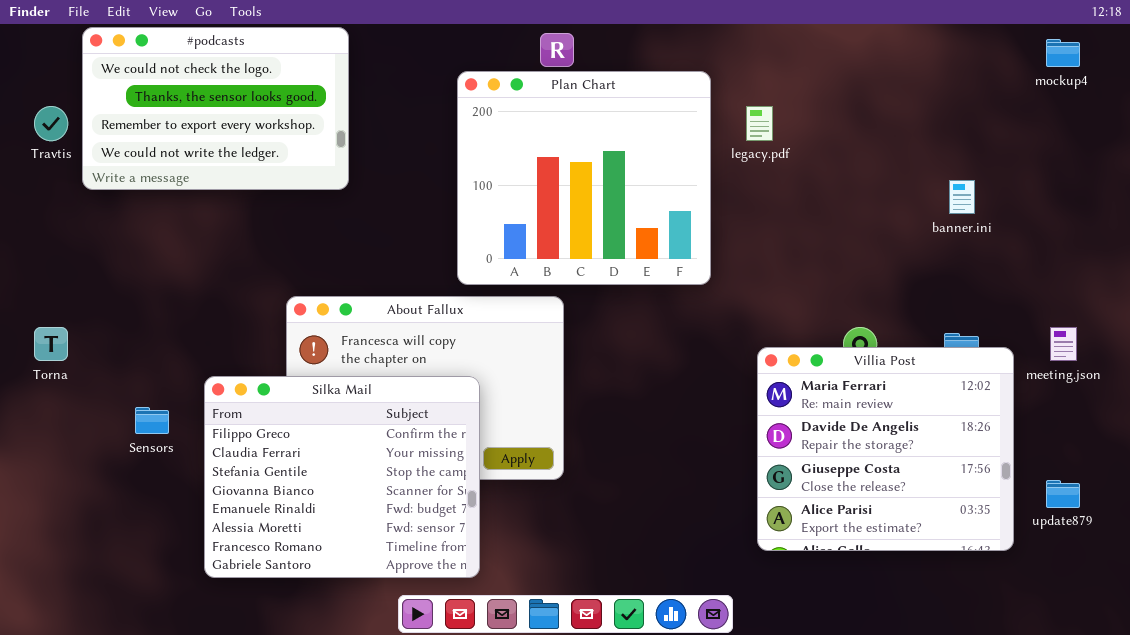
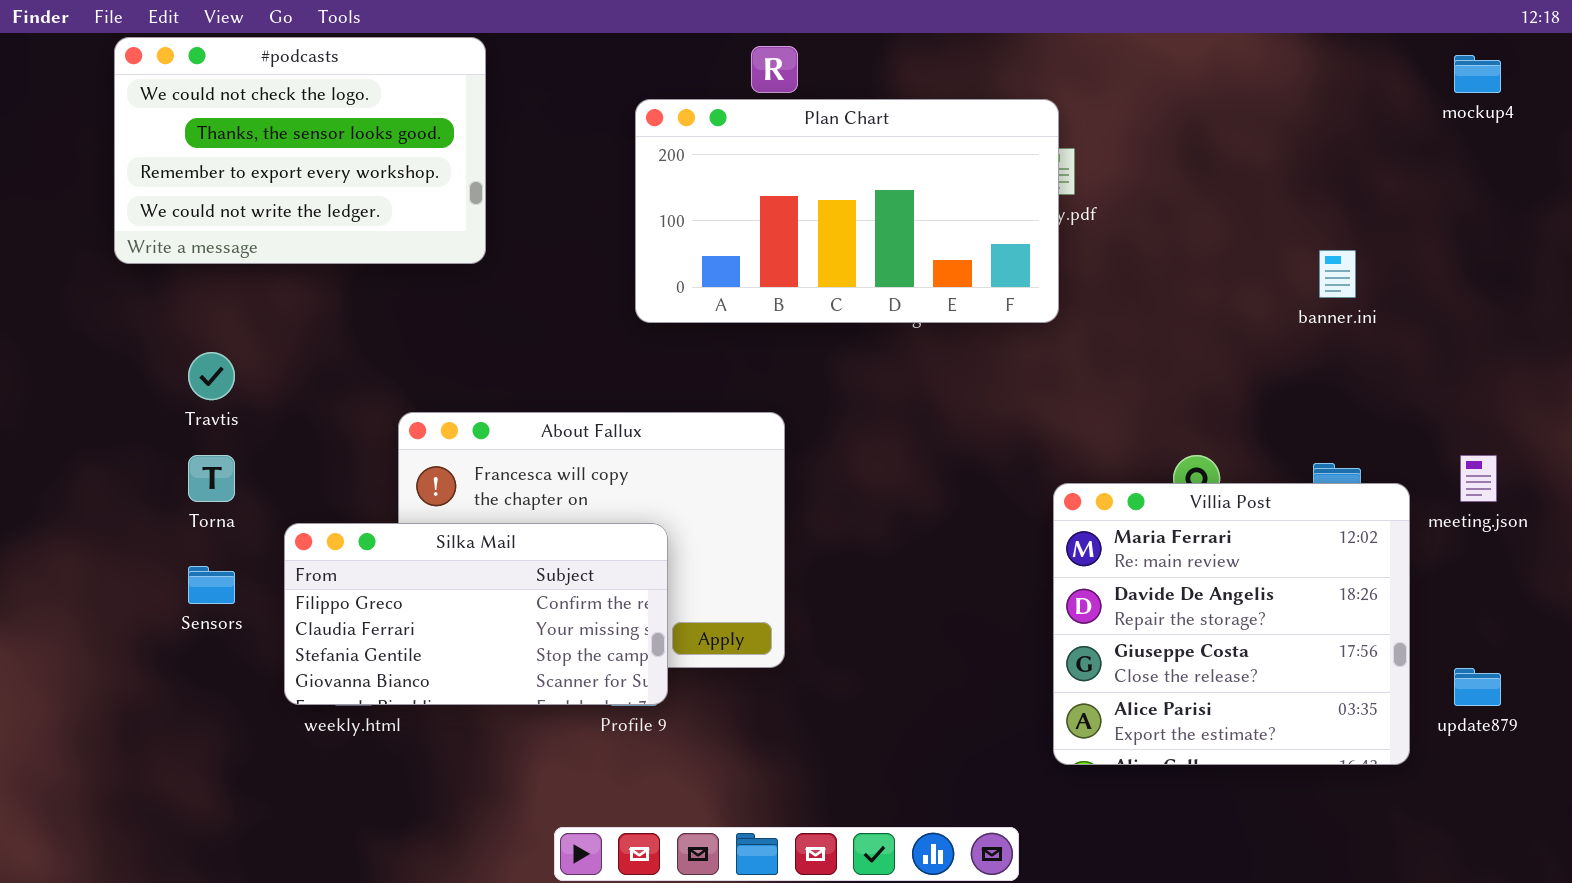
Plan Chart: [457,71,711,285] -> [635,99,1059,323], resized
Travtis: [34,106,68,141] -> [188,352,235,400], moved
Torna: [34,327,68,361] -> [188,455,235,502], moved
Silka Mail: [204,376,480,578] -> [284,523,668,705], resized

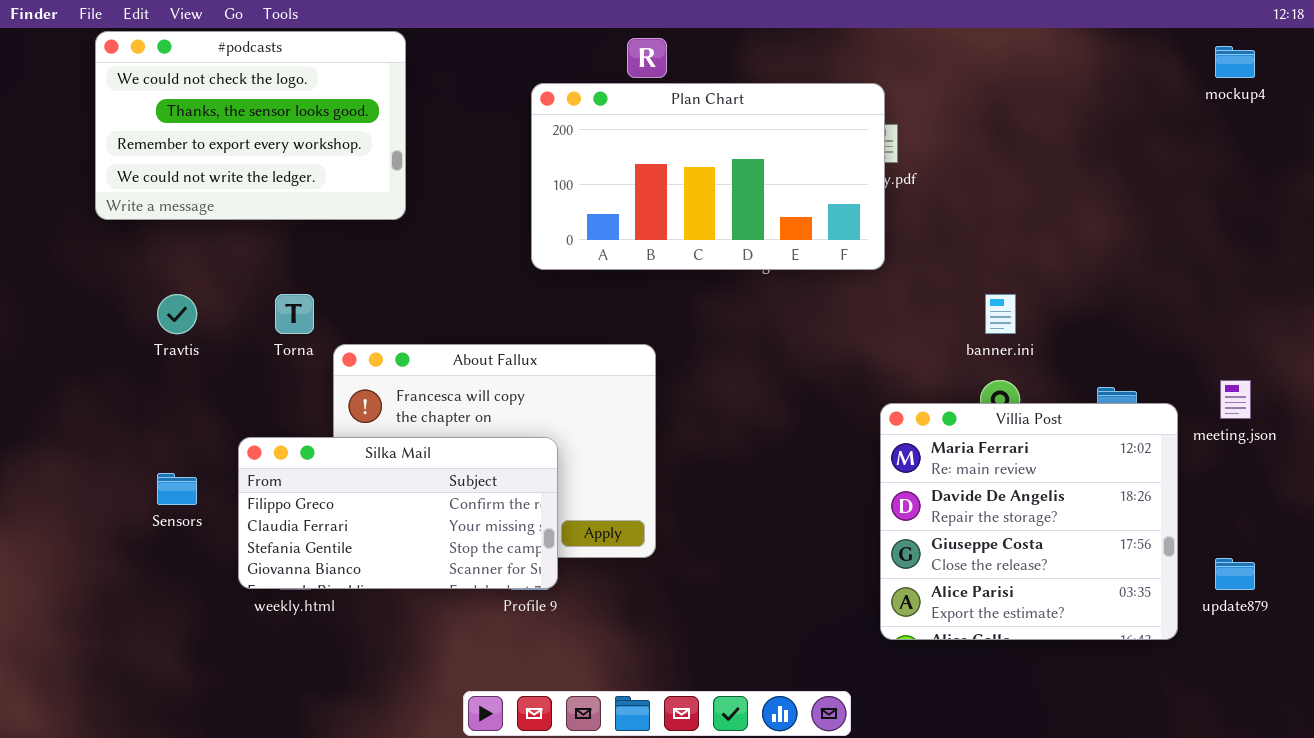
banner.ini: [1319,250,1356,298] -> [985,294,1016,334], moved
Torna: [188,455,235,502] -> [275,294,314,334], moved

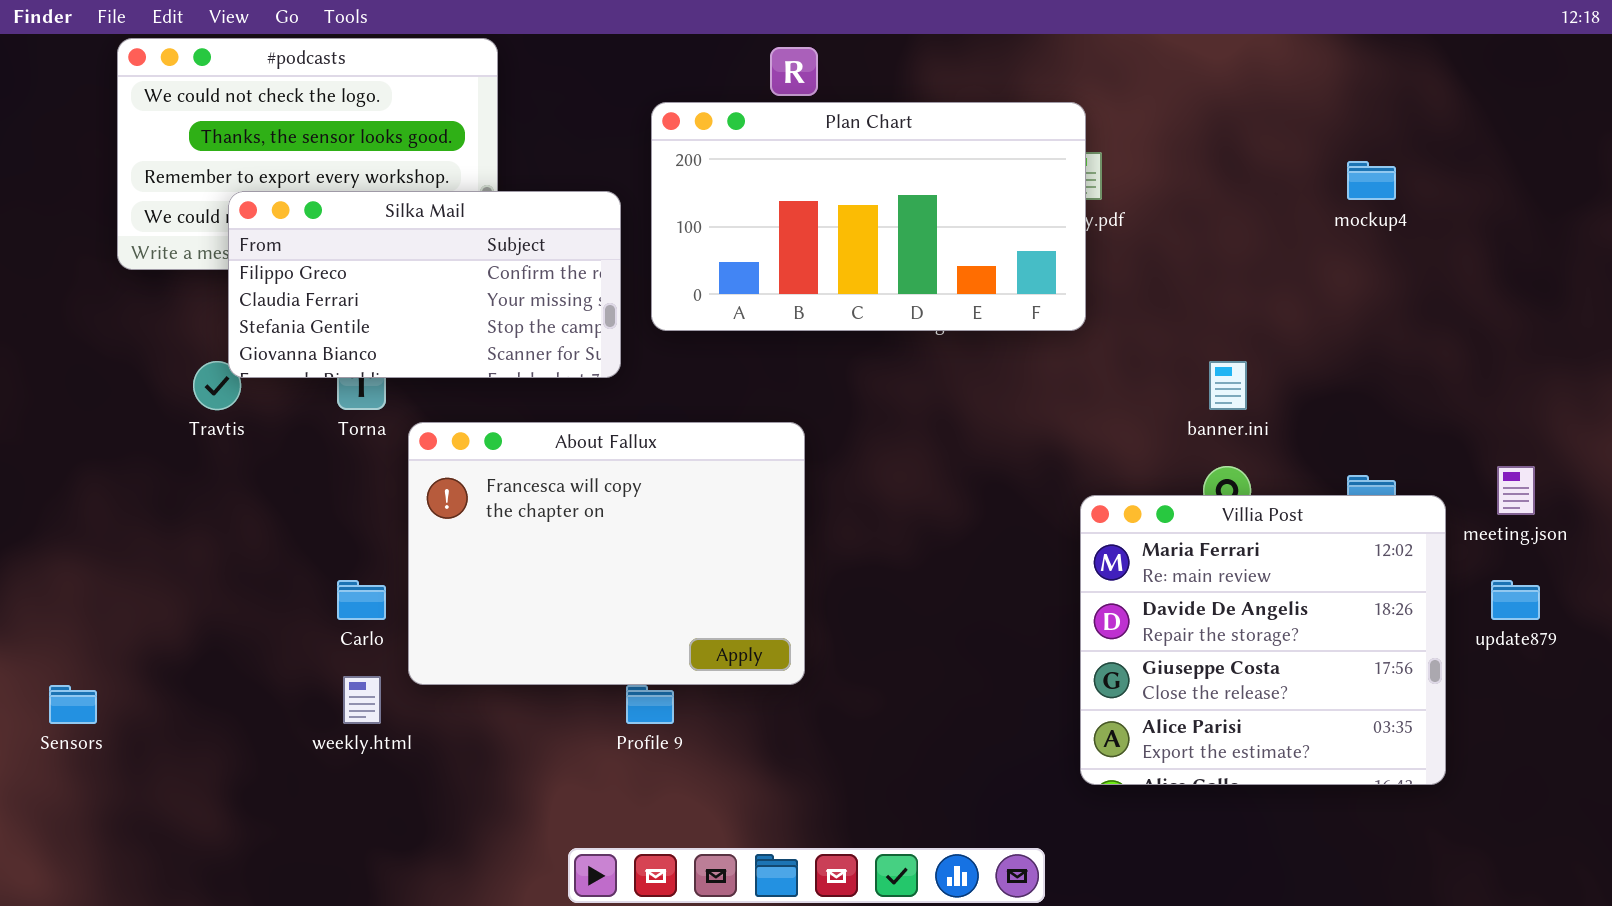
mockup4: [1215,46,1255,78] -> [1347,161,1396,200], moved
Silka Mail: [238,437,558,589] -> [228,191,621,378], moved
Sensors: [157,473,197,505] -> [49,685,97,724], moved
update879: [1215,558,1255,590] -> [1491,580,1540,620], moved

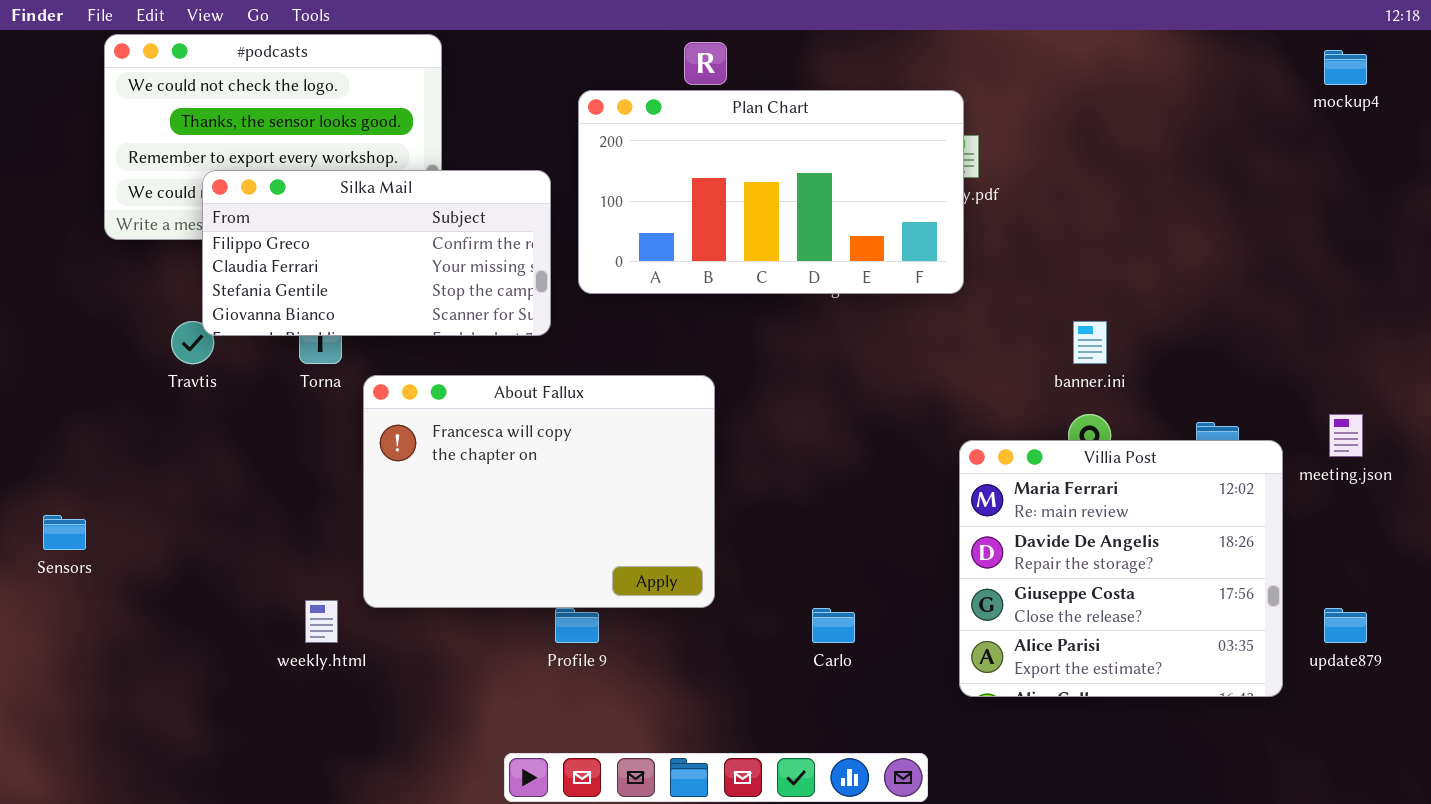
mockup4: [1347,161,1396,200] -> [1324,50,1367,85], moved
Carlo: [337,580,386,620] -> [812,608,855,643], moved
update879: [1491,580,1540,620] -> [1324,608,1367,643], moved
Sensors: [49,685,97,724] -> [43,515,86,550], moved

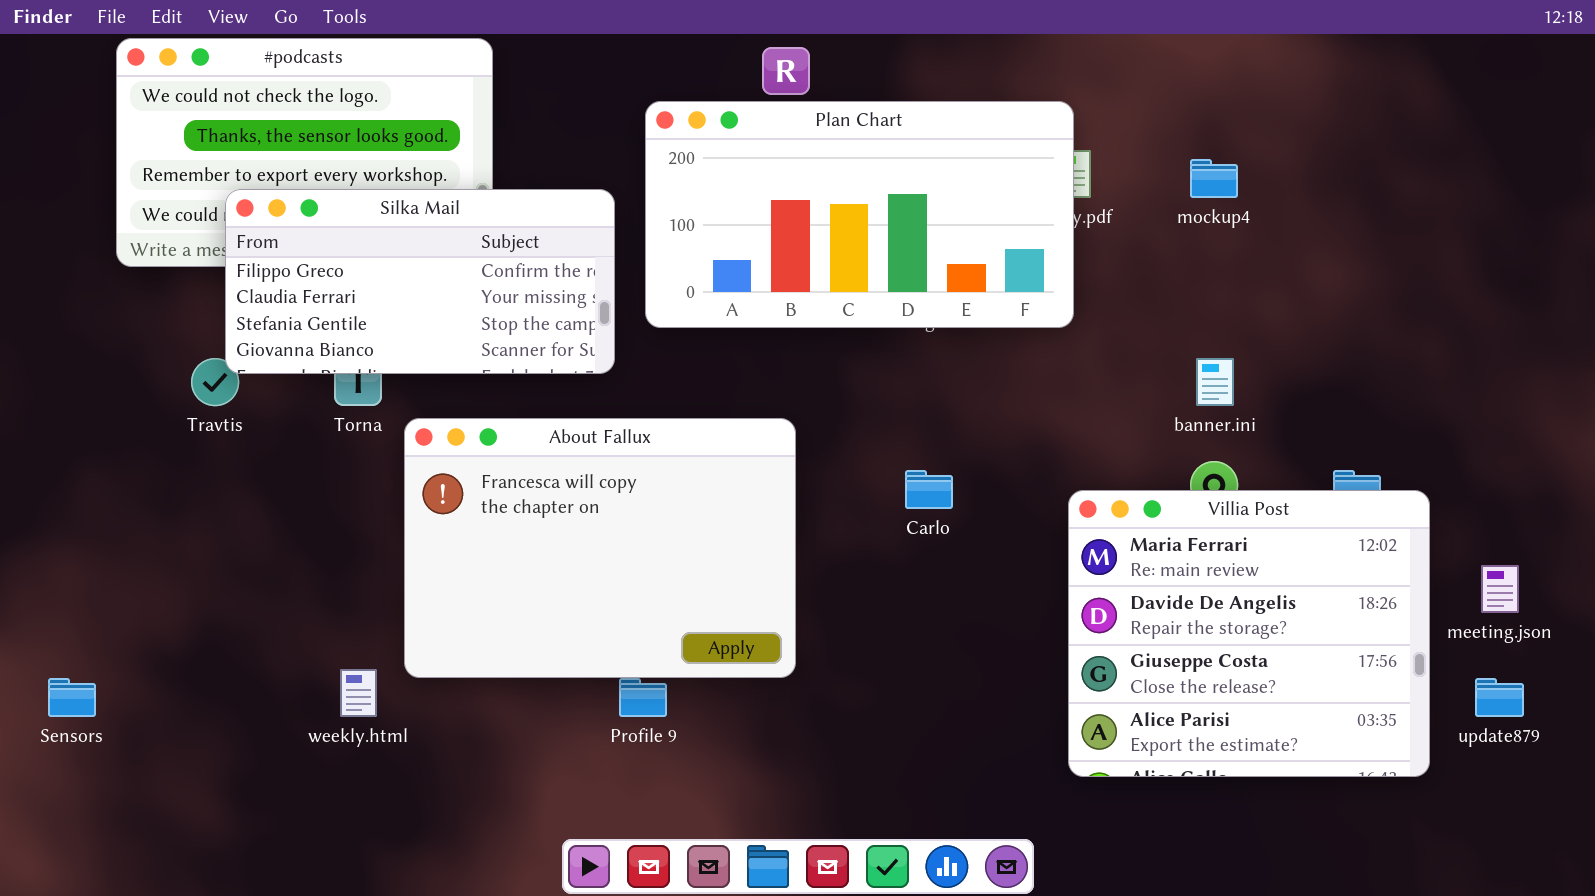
mockup4: [1324,50,1367,85] -> [1190,159,1238,198], moved
meeting.json: [1329,414,1363,457] -> [1481,565,1519,613], moved
Sensors: [43,515,86,550] -> [48,678,96,717], moved
Carlo: [812,608,855,643] -> [905,470,953,509], moved

